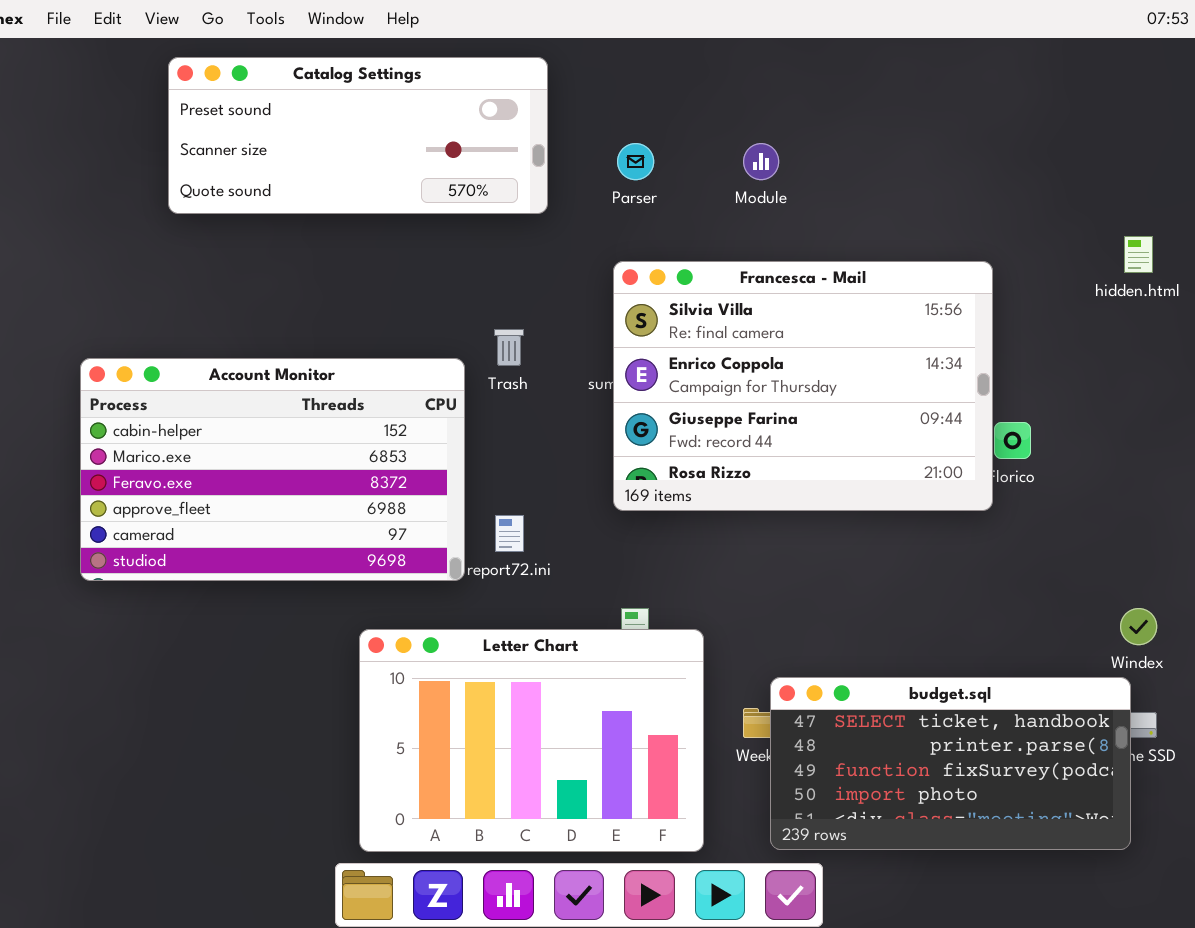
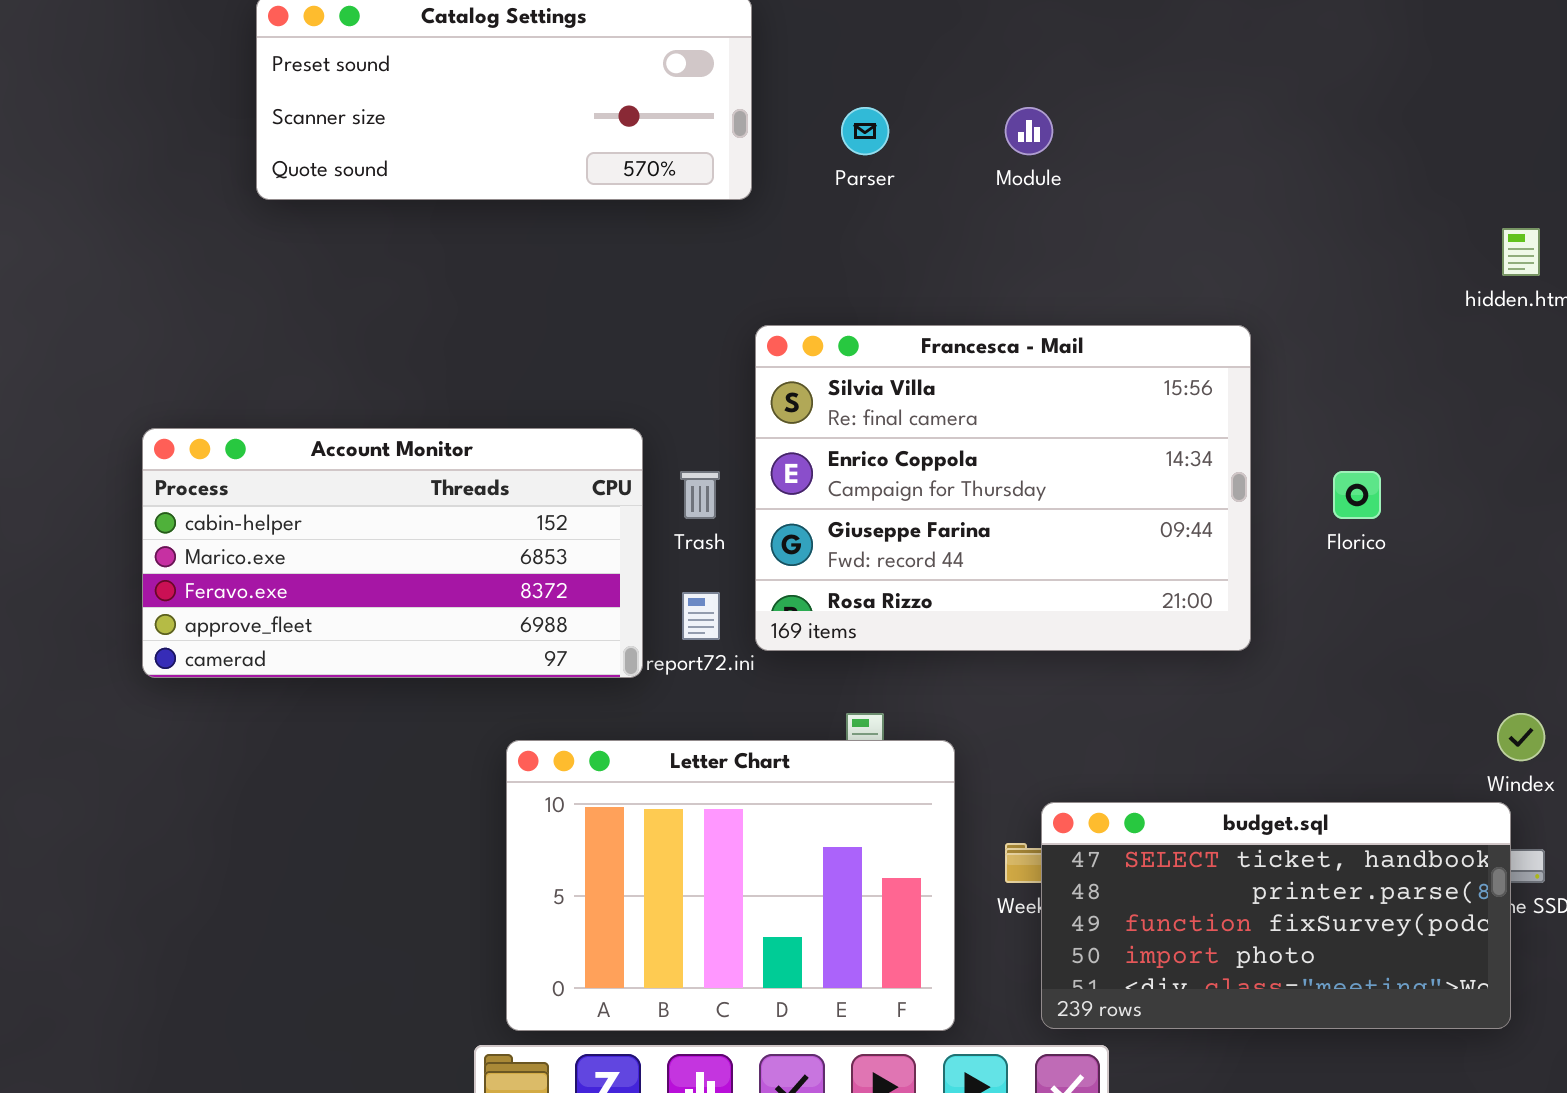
Francesca - Mail: [613,261,993,511] -> [755,325,1251,651], moved
Trash: [494,329,524,366] -> [680,471,720,519], moved
Account Monitor: [80,358,465,581] -> [142,428,643,678], resized

